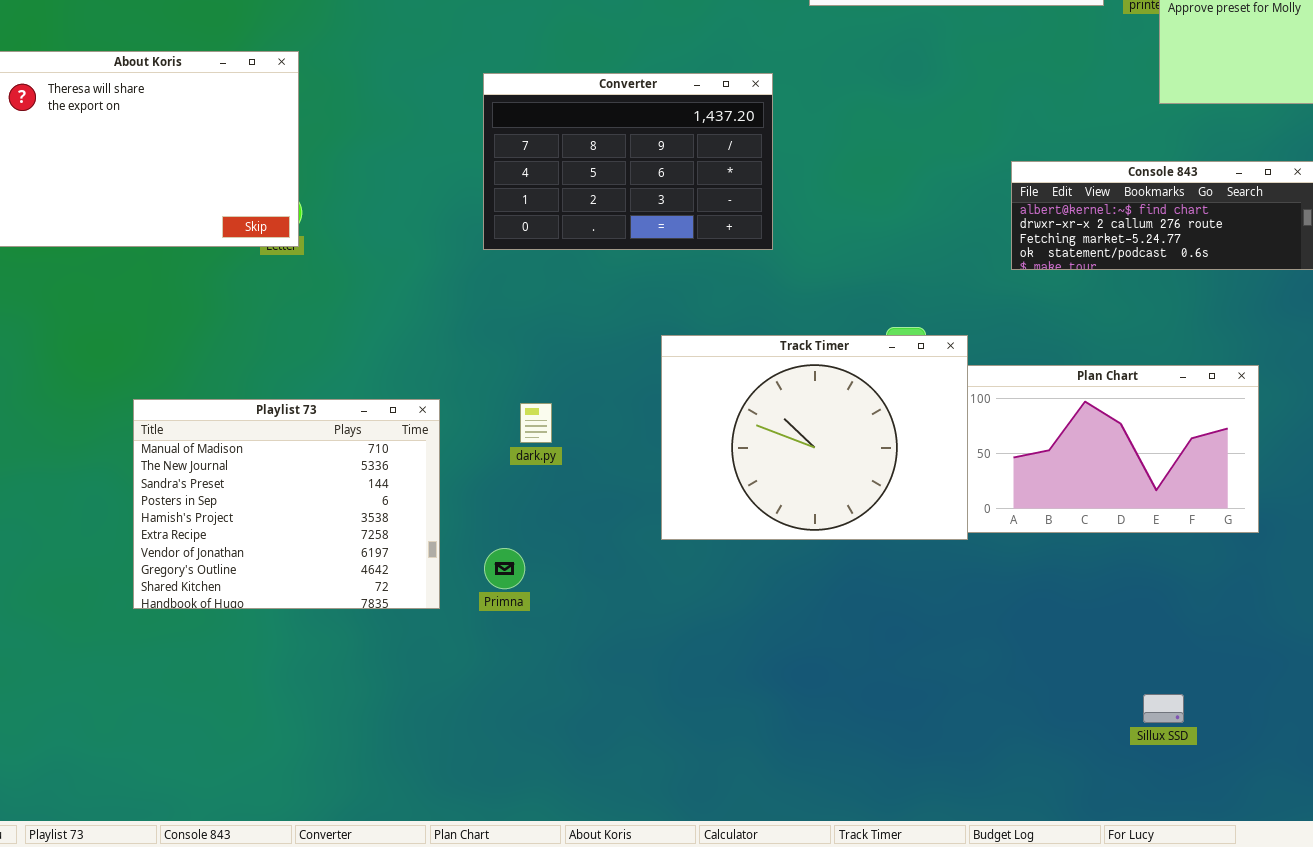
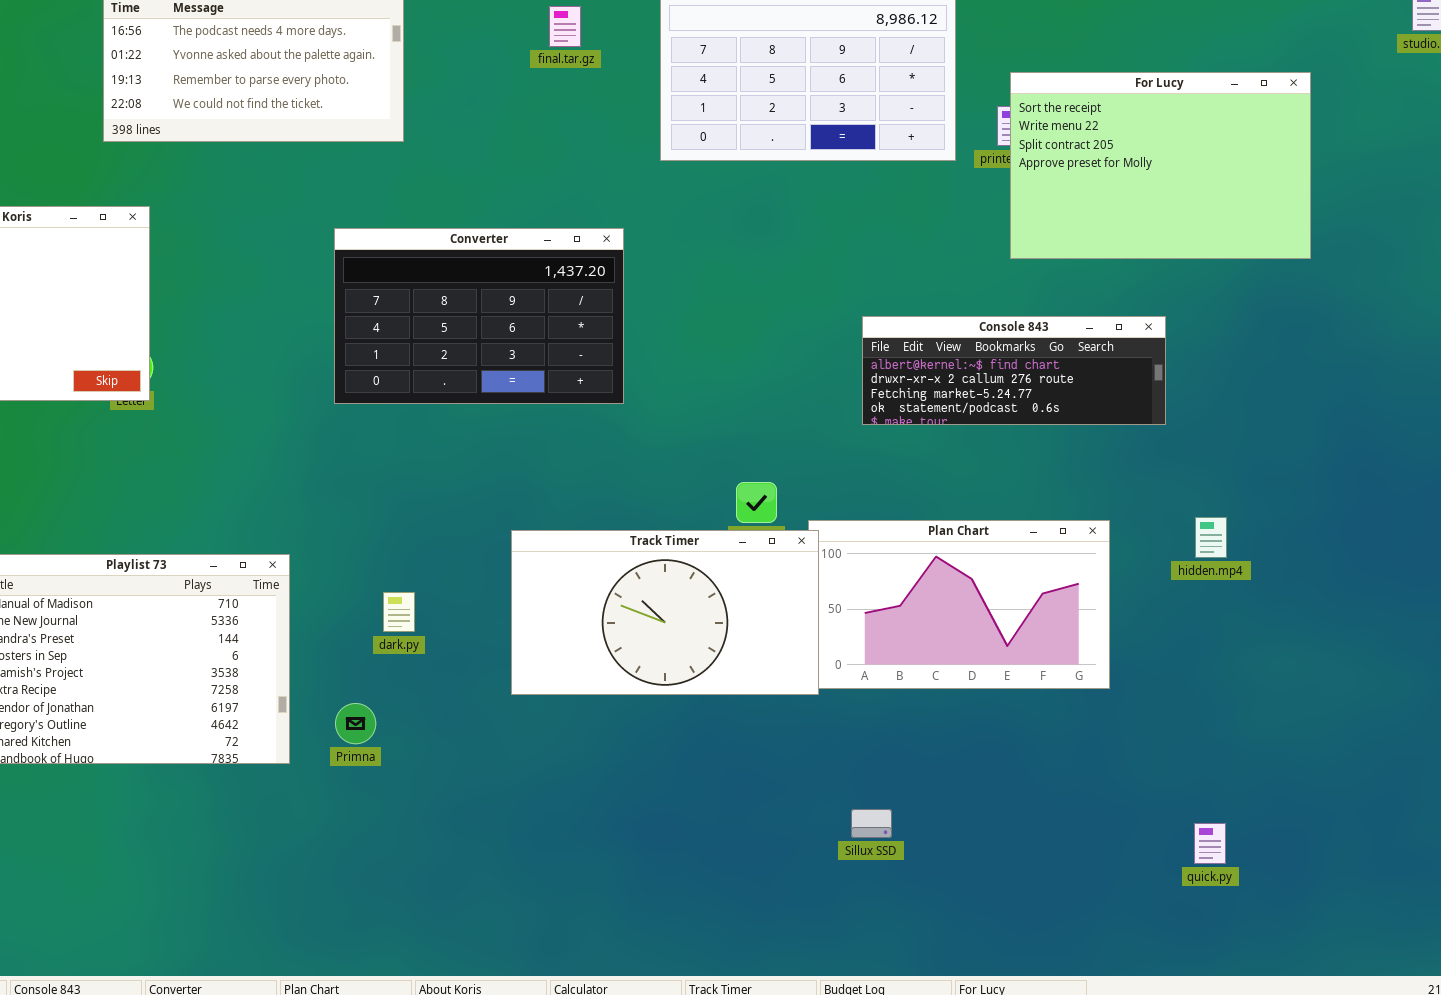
Track Timer: [661,335,968,540] -> [511,530,819,695], resized
dark.py: [520,403,552,443] -> [383,592,415,632], moved
Sillux SSD: [1143,694,1184,723] -> [851,809,892,838], moved

